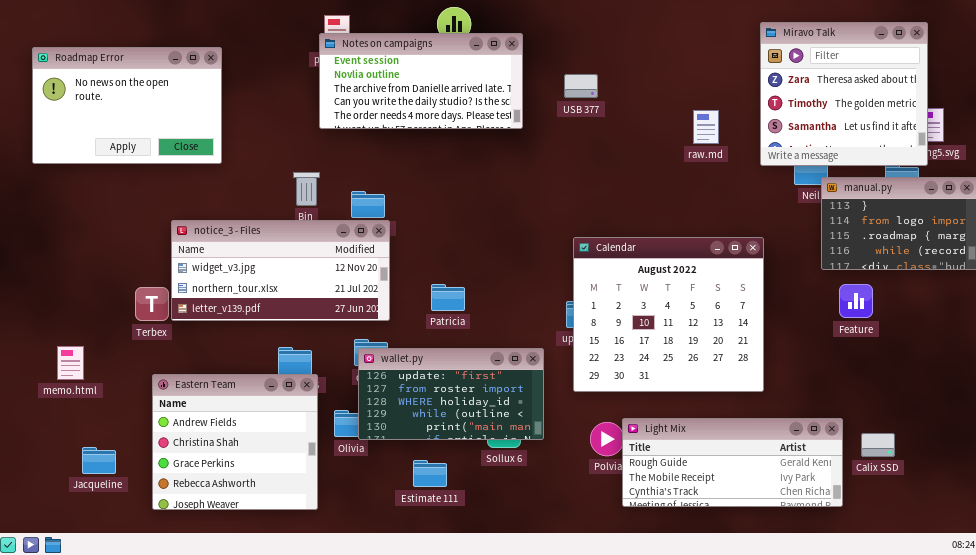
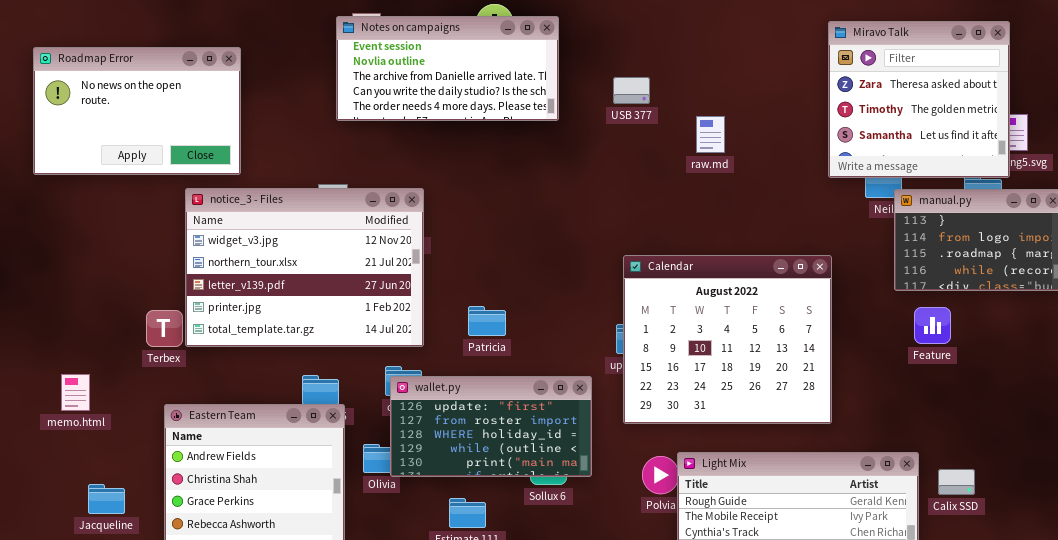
Notes on campaigns: [319,33,523,129] -> [336,16,559,121], moved
raw.md: [693,110,719,144] -> [696,116,725,153], moved
notice_3 - Files: [171,220,390,321] -> [185,188,424,347], resized

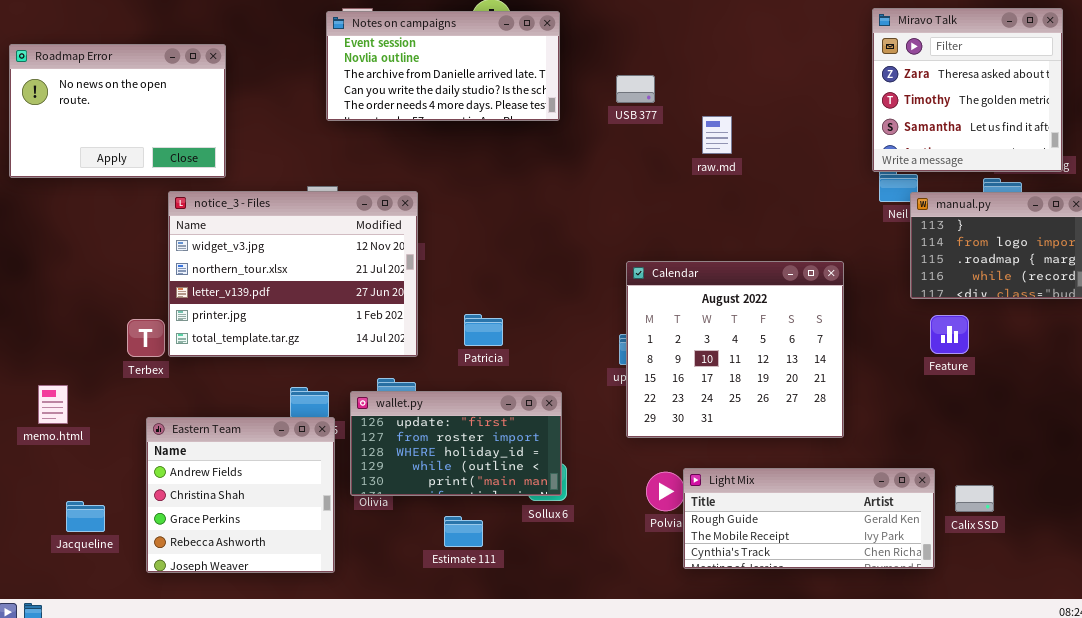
Miravo Talk: [828,21,1010,178] -> [872,8,1063,172], moved
wallet.py: [390,376,592,477] -> [350,391,562,496], moved

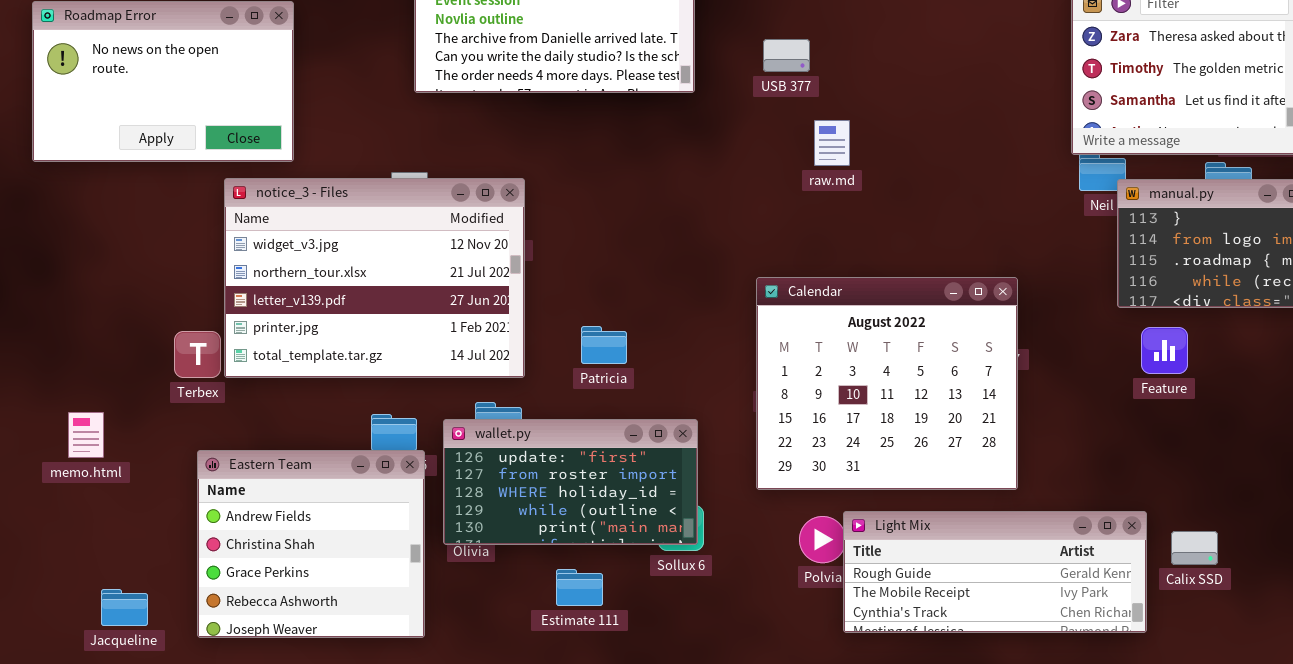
raw.md: [702,116,732,154] -> [814,120,850,166], moved
Calendar: [626,261,844,438] -> [756,277,1018,490], moved
Jacqueline: [66,501,105,532] -> [101,589,148,626], moved

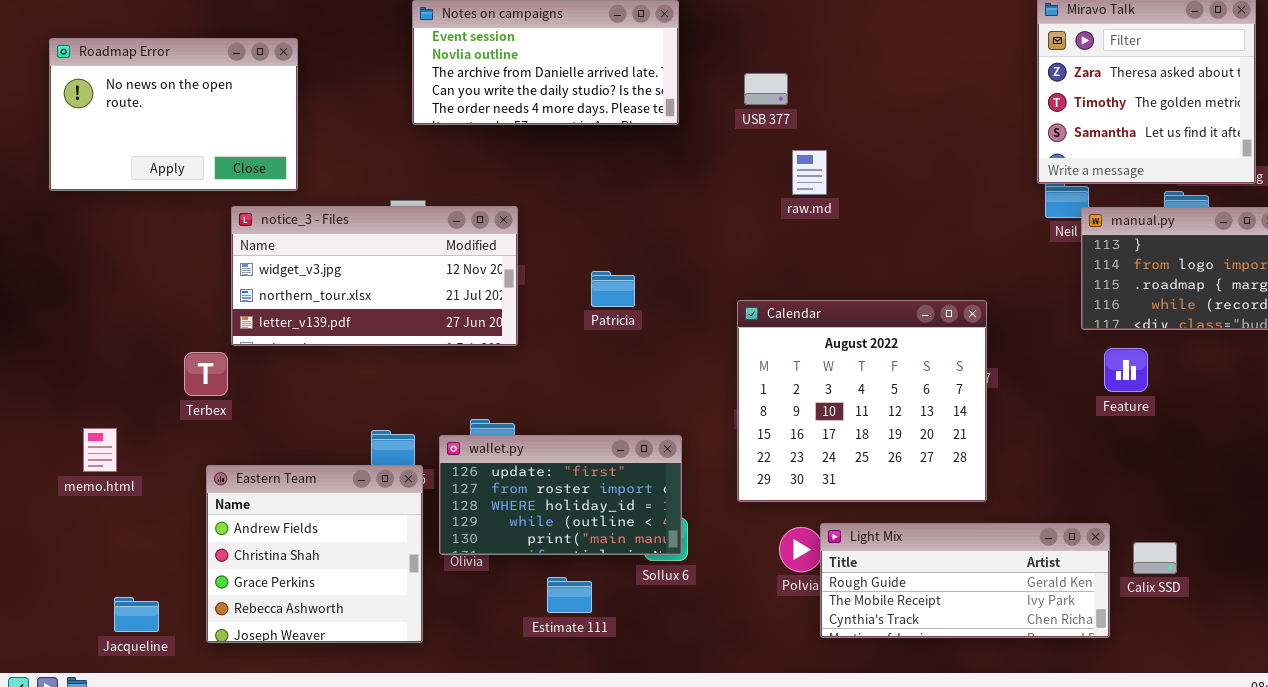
notice_3 - Files: [224,178,525,378] -> [231,206,518,346], resized
Patricia: [581,326,627,364] -> [591,271,635,307], moved

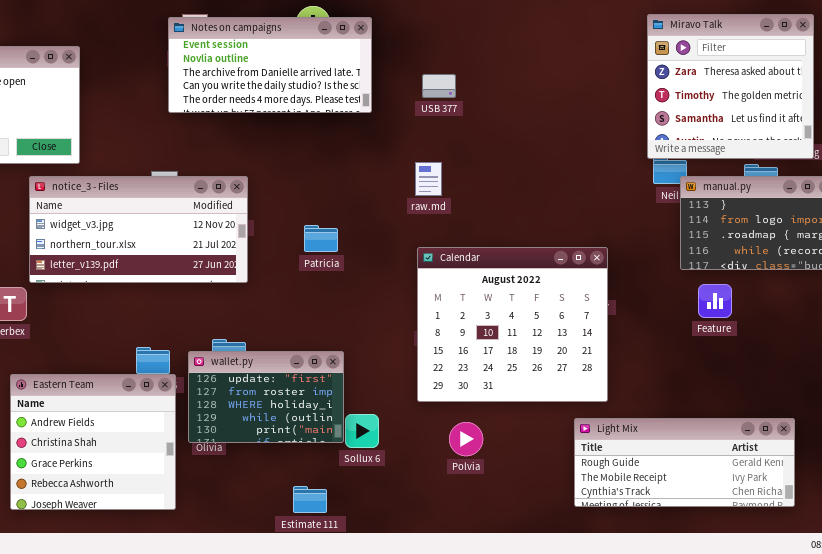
raw.md: [792,150,827,195] -> [415,162,442,196], moved
wallet.py: [439,435,682,555] -> [188,351,344,443], resized
Light Mix: [820,523,1110,638] -> [574,418,795,507], moved
Estimate 111: [547,577,592,613] -> [293,486,327,513], moved

